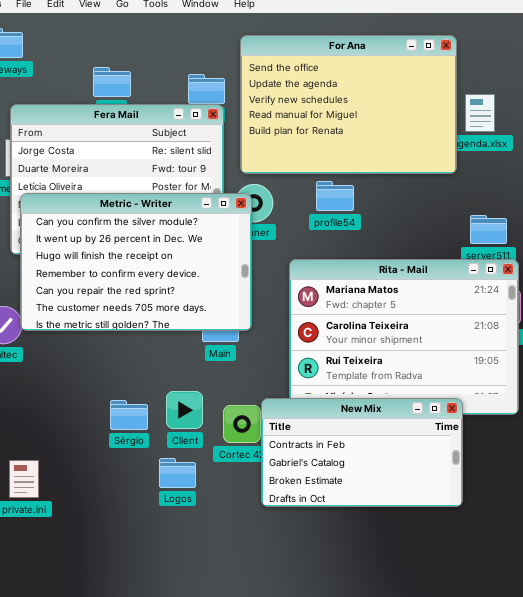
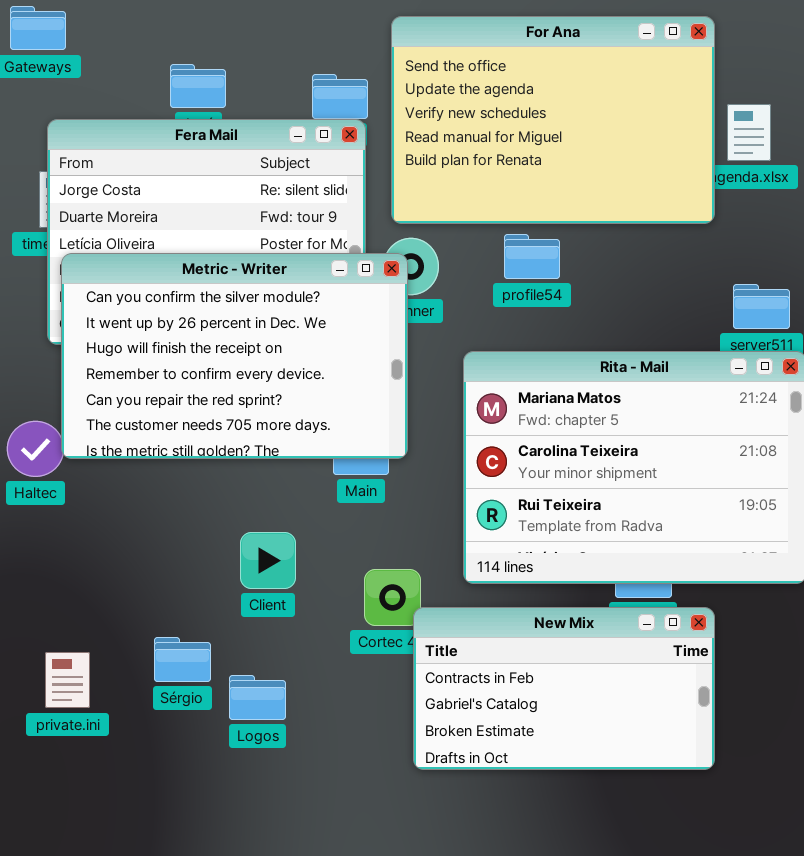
Client: [166,391,203,429] -> [240,532,296,589], moved
New Mix: [261,398,463,507] -> [413,607,715,770], moved
Sérgio: [110,400,148,430] -> [154,637,211,682], moved
Logos: [159,458,196,488] -> [229,675,286,720], moved

